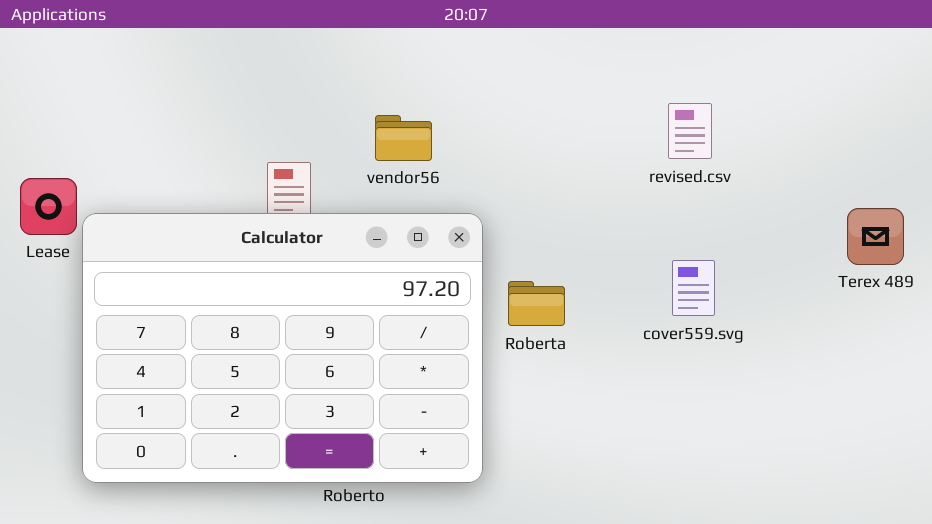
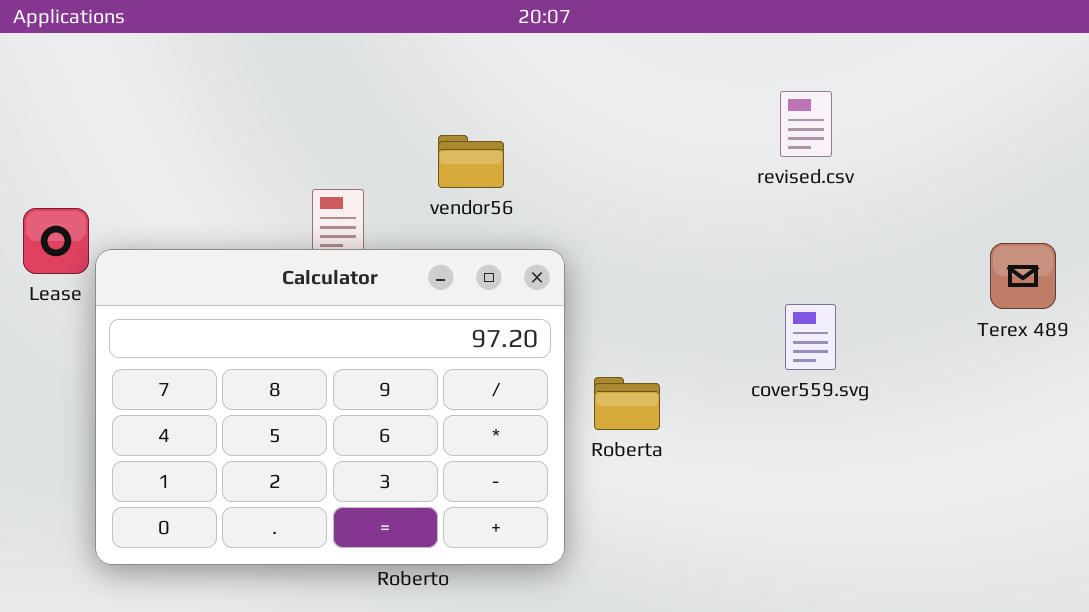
revised.csv: [668,103,712,159] -> [780,91,832,157], moved
Roberta: [508,281,565,326] -> [594,377,660,430], moved

